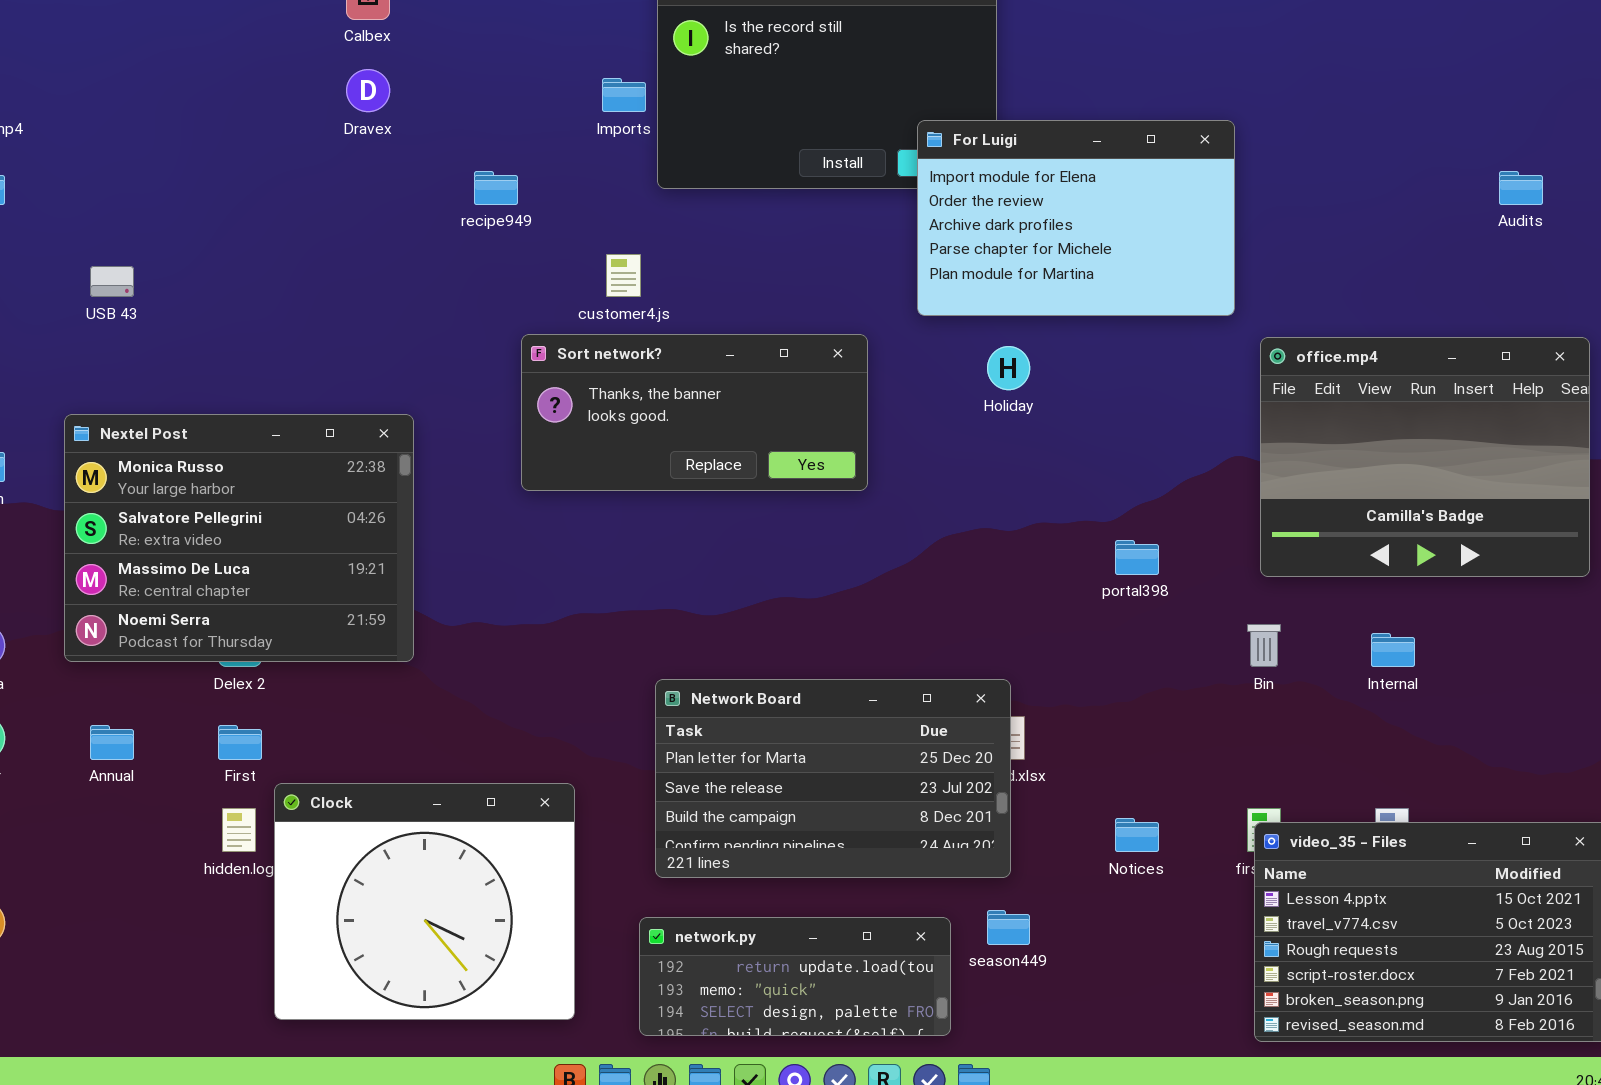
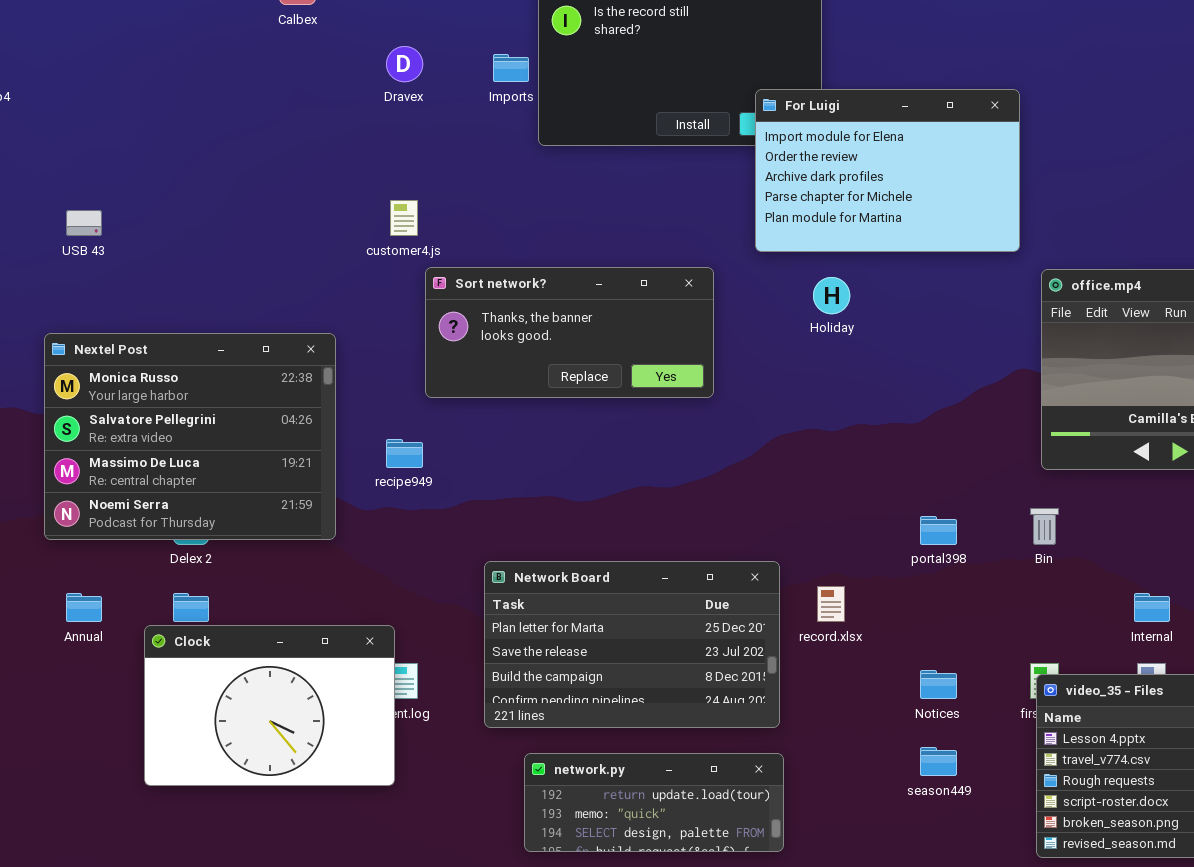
Dravex: [346,69,390,112] -> [386,46,423,82], moved
recipe949: [474,171,518,205] -> [386,439,423,468], moved
customer4.js: [606,254,641,297] -> [390,200,418,236], moved
portal398: [1115,540,1159,575] -> [920,516,957,545], moved
Internal: [1371,633,1415,667] -> [1134,593,1170,622], moved
Network Board: [655,679,1011,878] -> [484,561,780,728], moved
Clock: [274,783,575,1020] -> [144,625,395,786], moved, resized
season449: [987,910,1030,945] -> [920,747,957,776], moved

